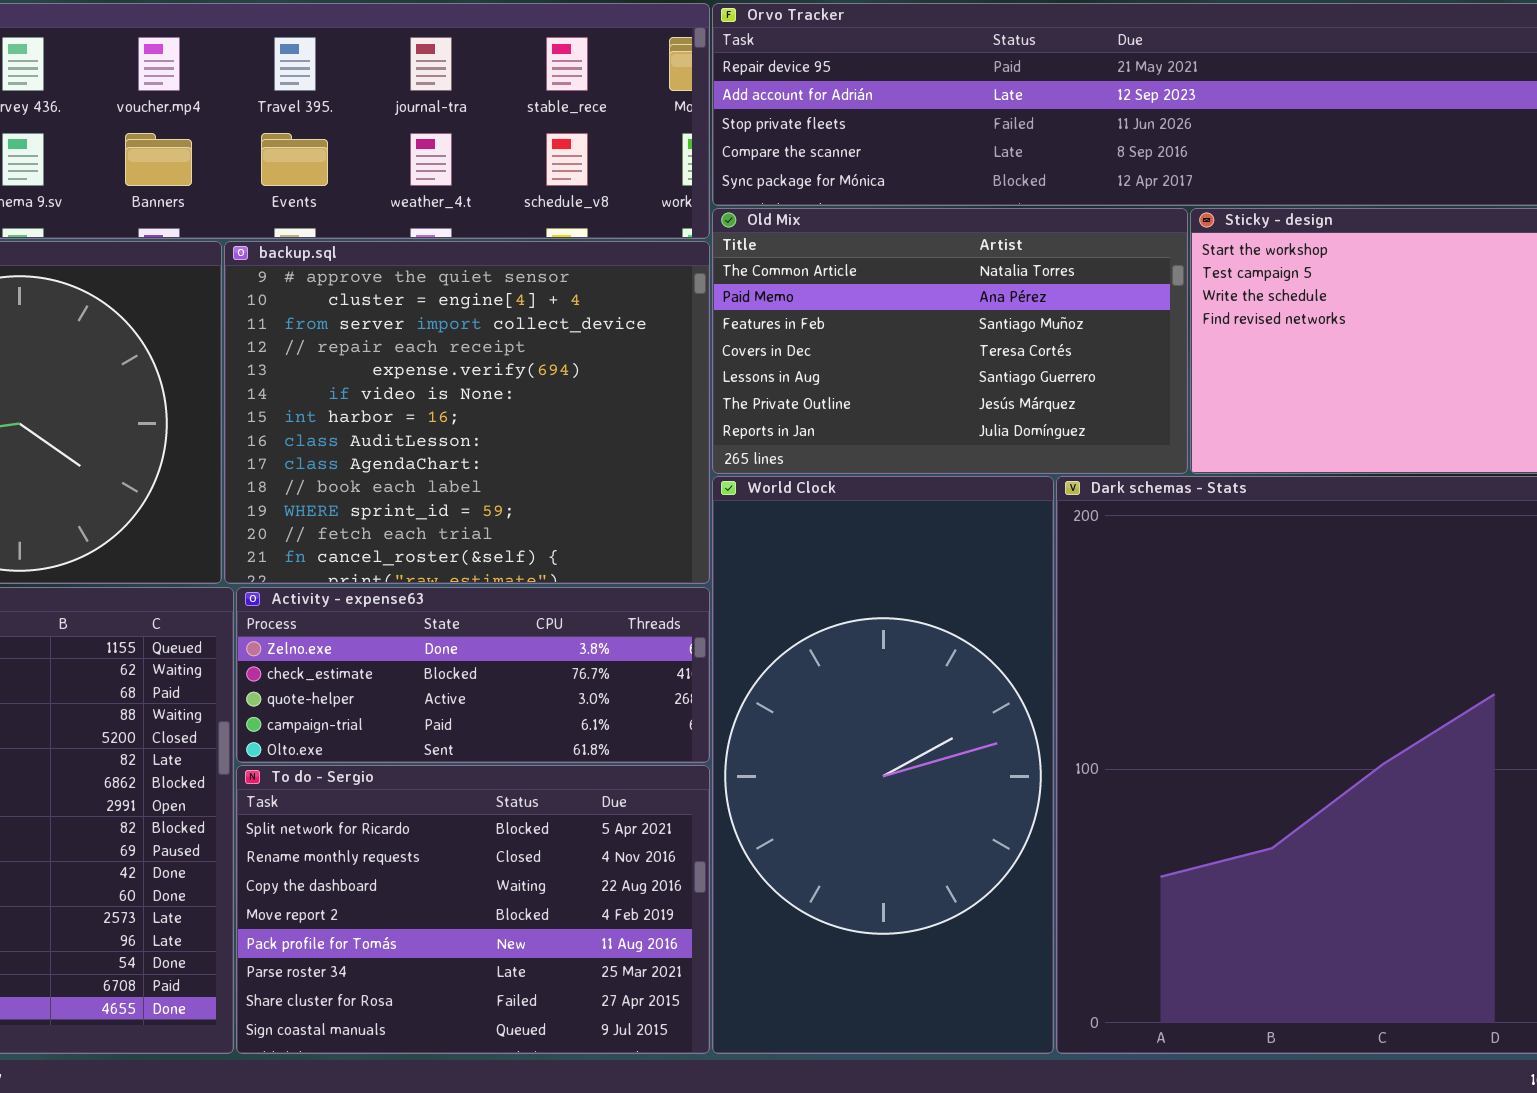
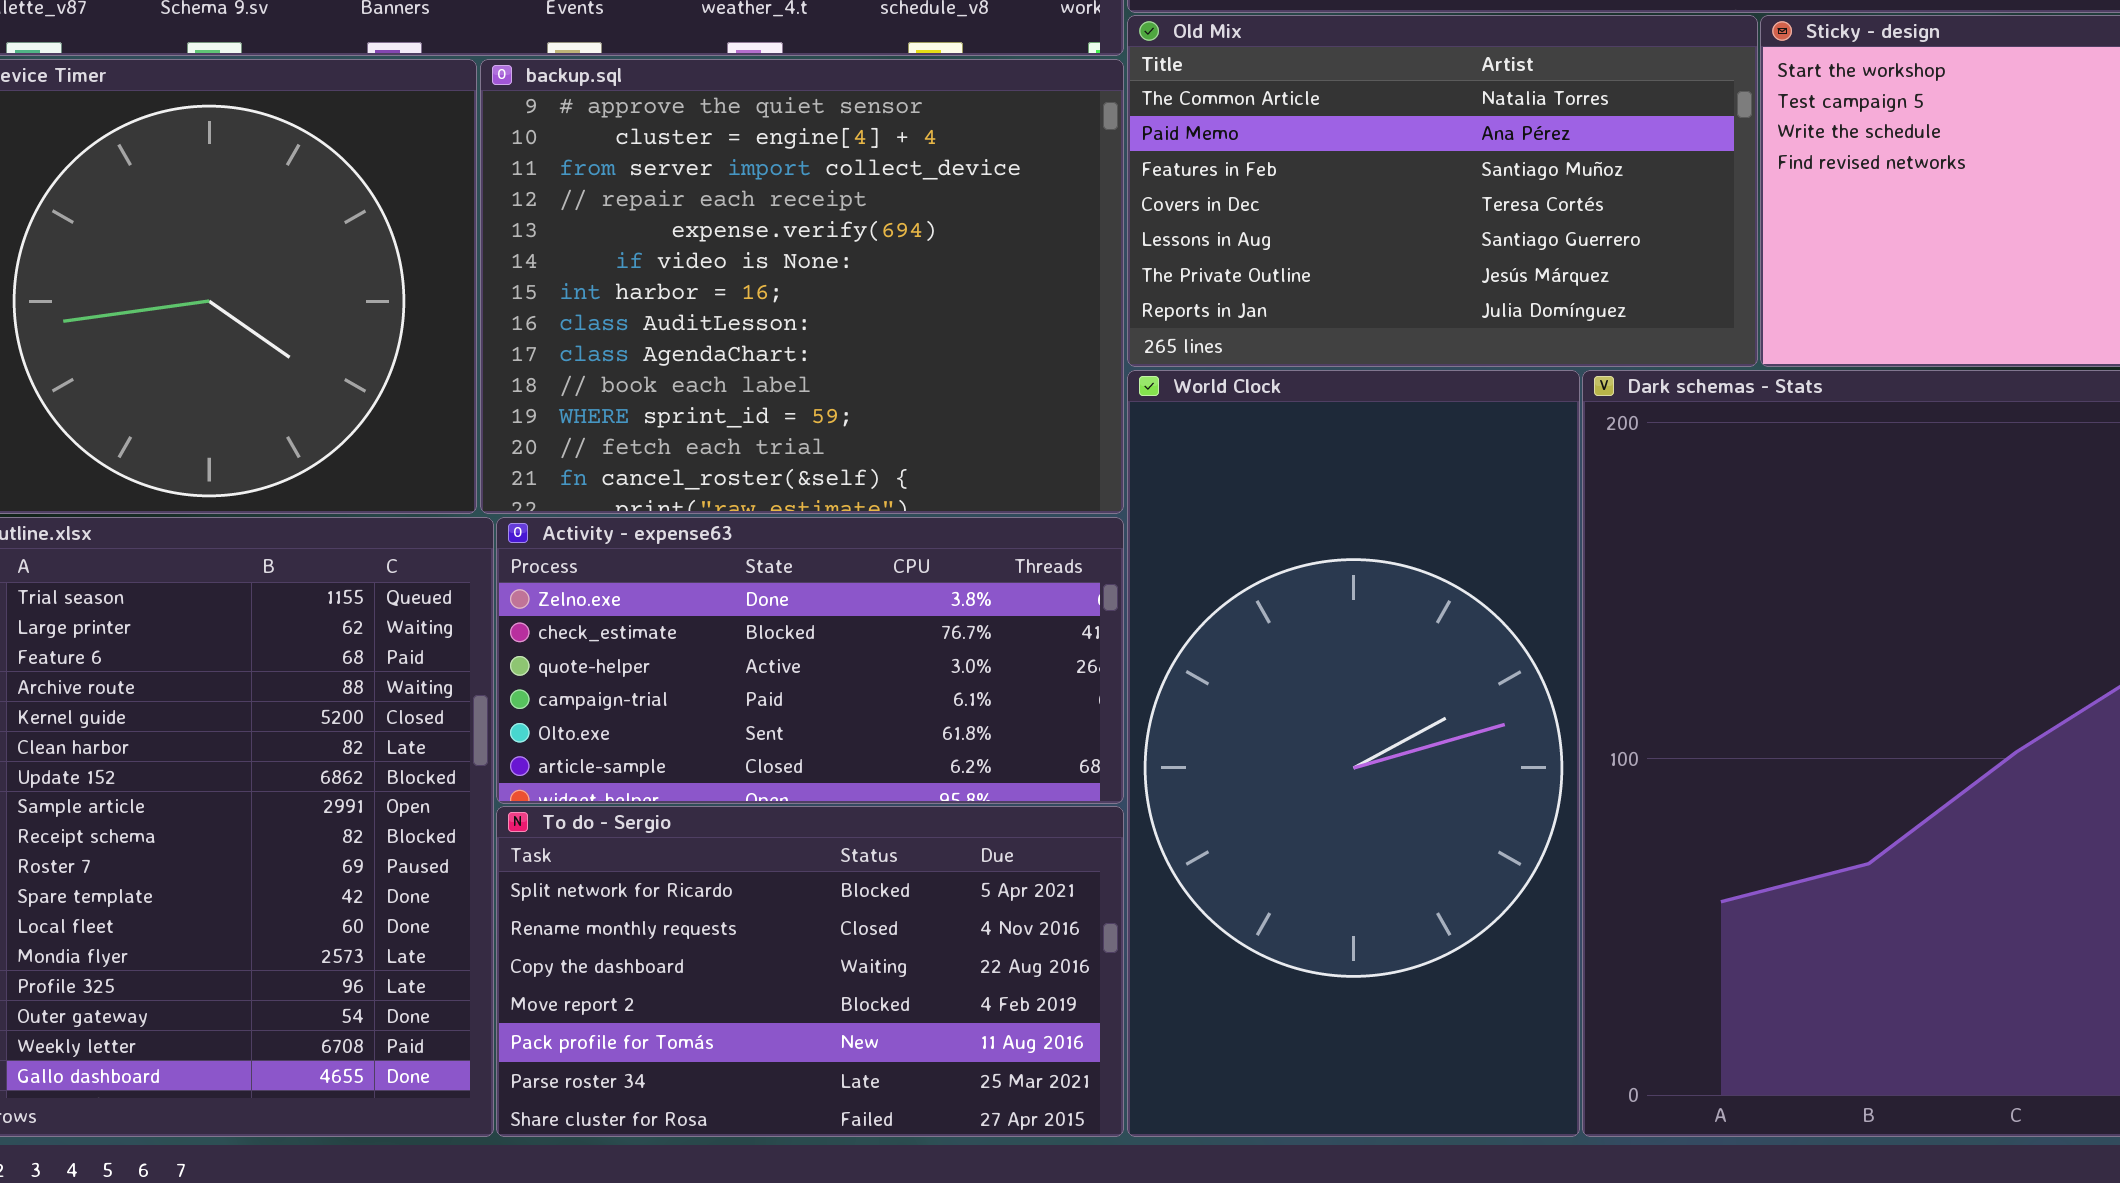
Activity - expense63: [236,587,710,763] -> [496,517,1124,804], resized
To do - Sergio: [236,765,710,1054] -> [496,806,1124,1137], resized

